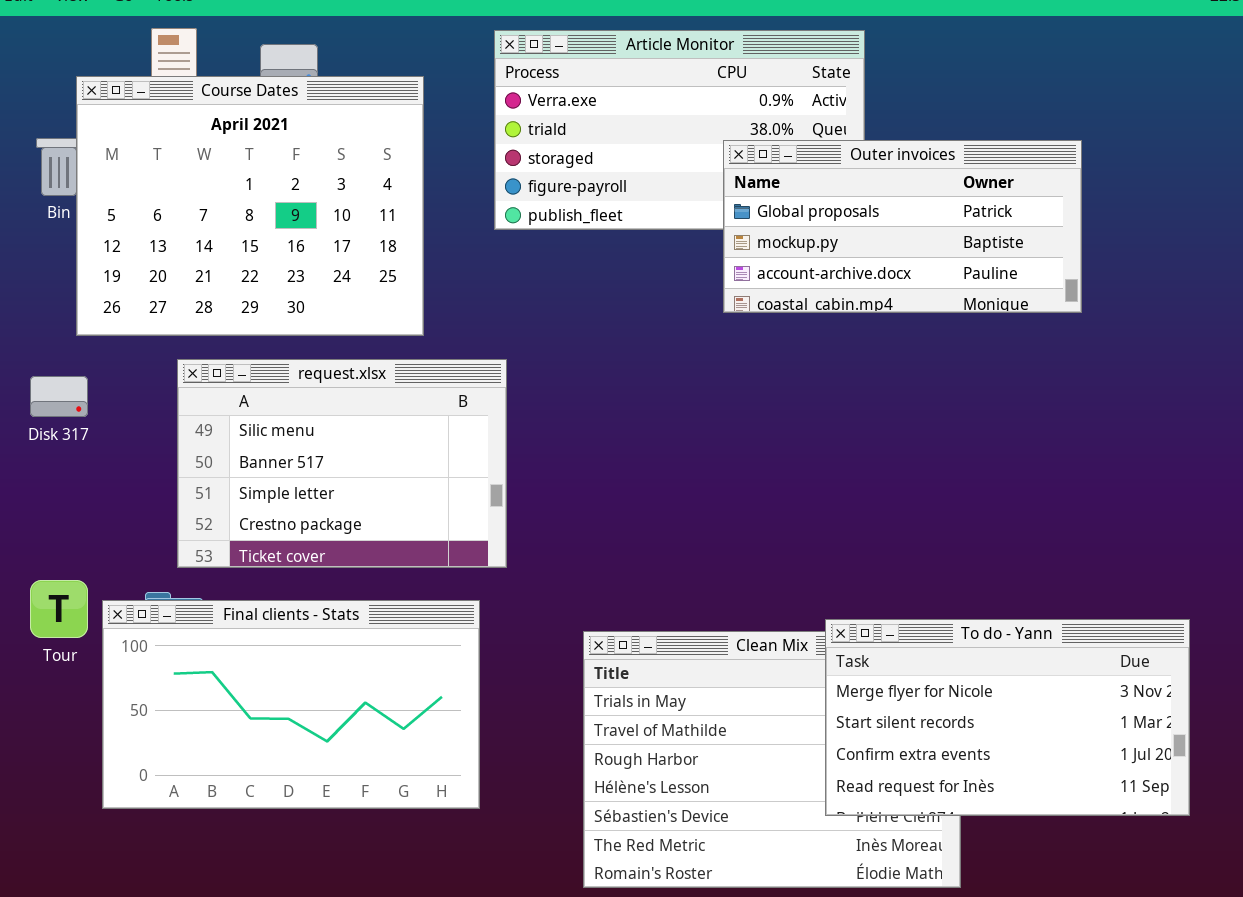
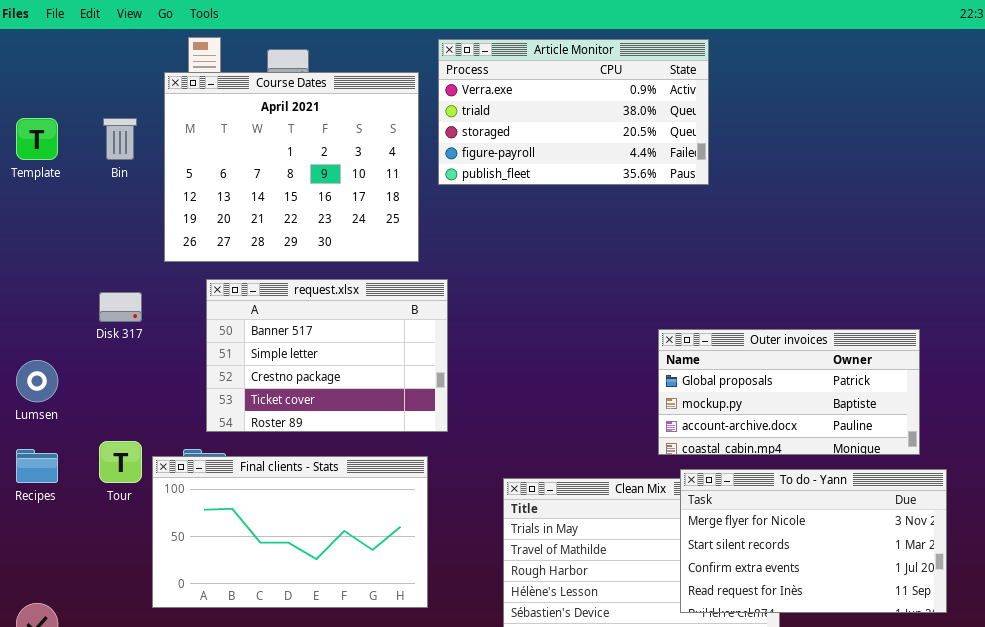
Course Dates: [76,76,424,336] -> [164,72,419,262], moved
Outer invoices: [723,140,1082,313] -> [658,329,920,455], moved
request.xlsx: [177,359,507,568] -> [206,279,448,432], scrolled down 1 row

